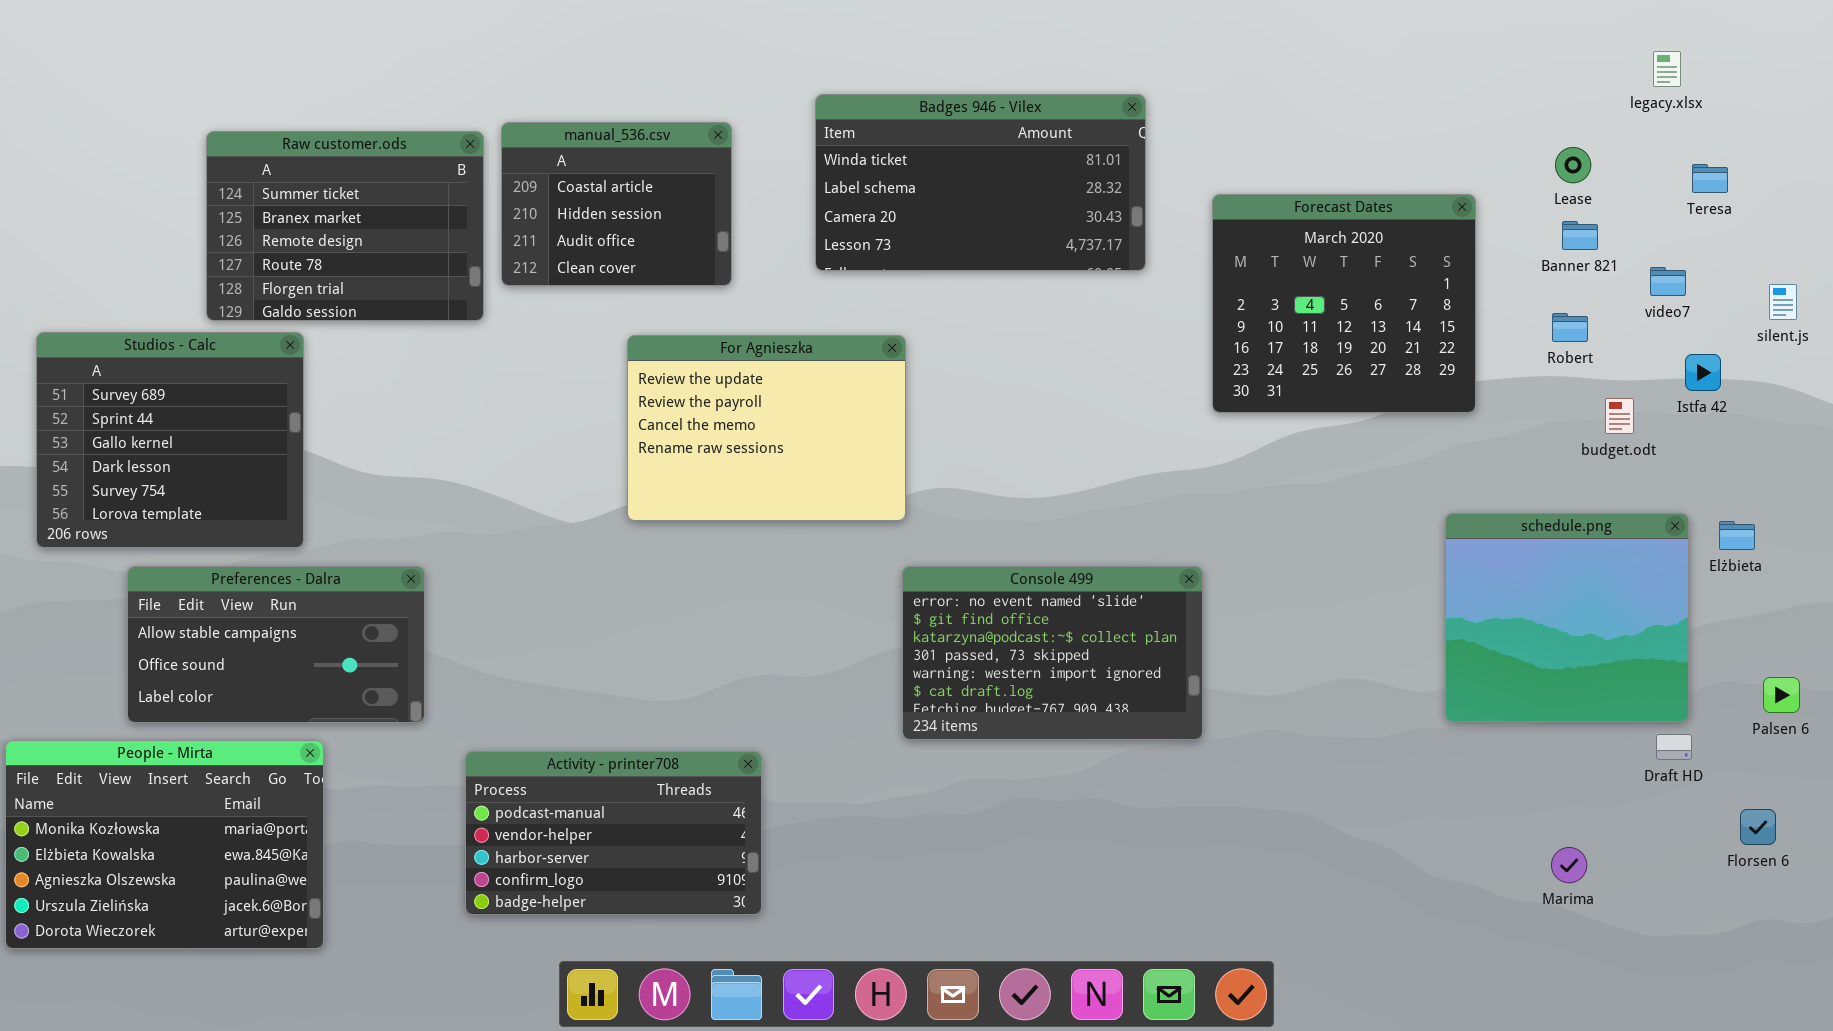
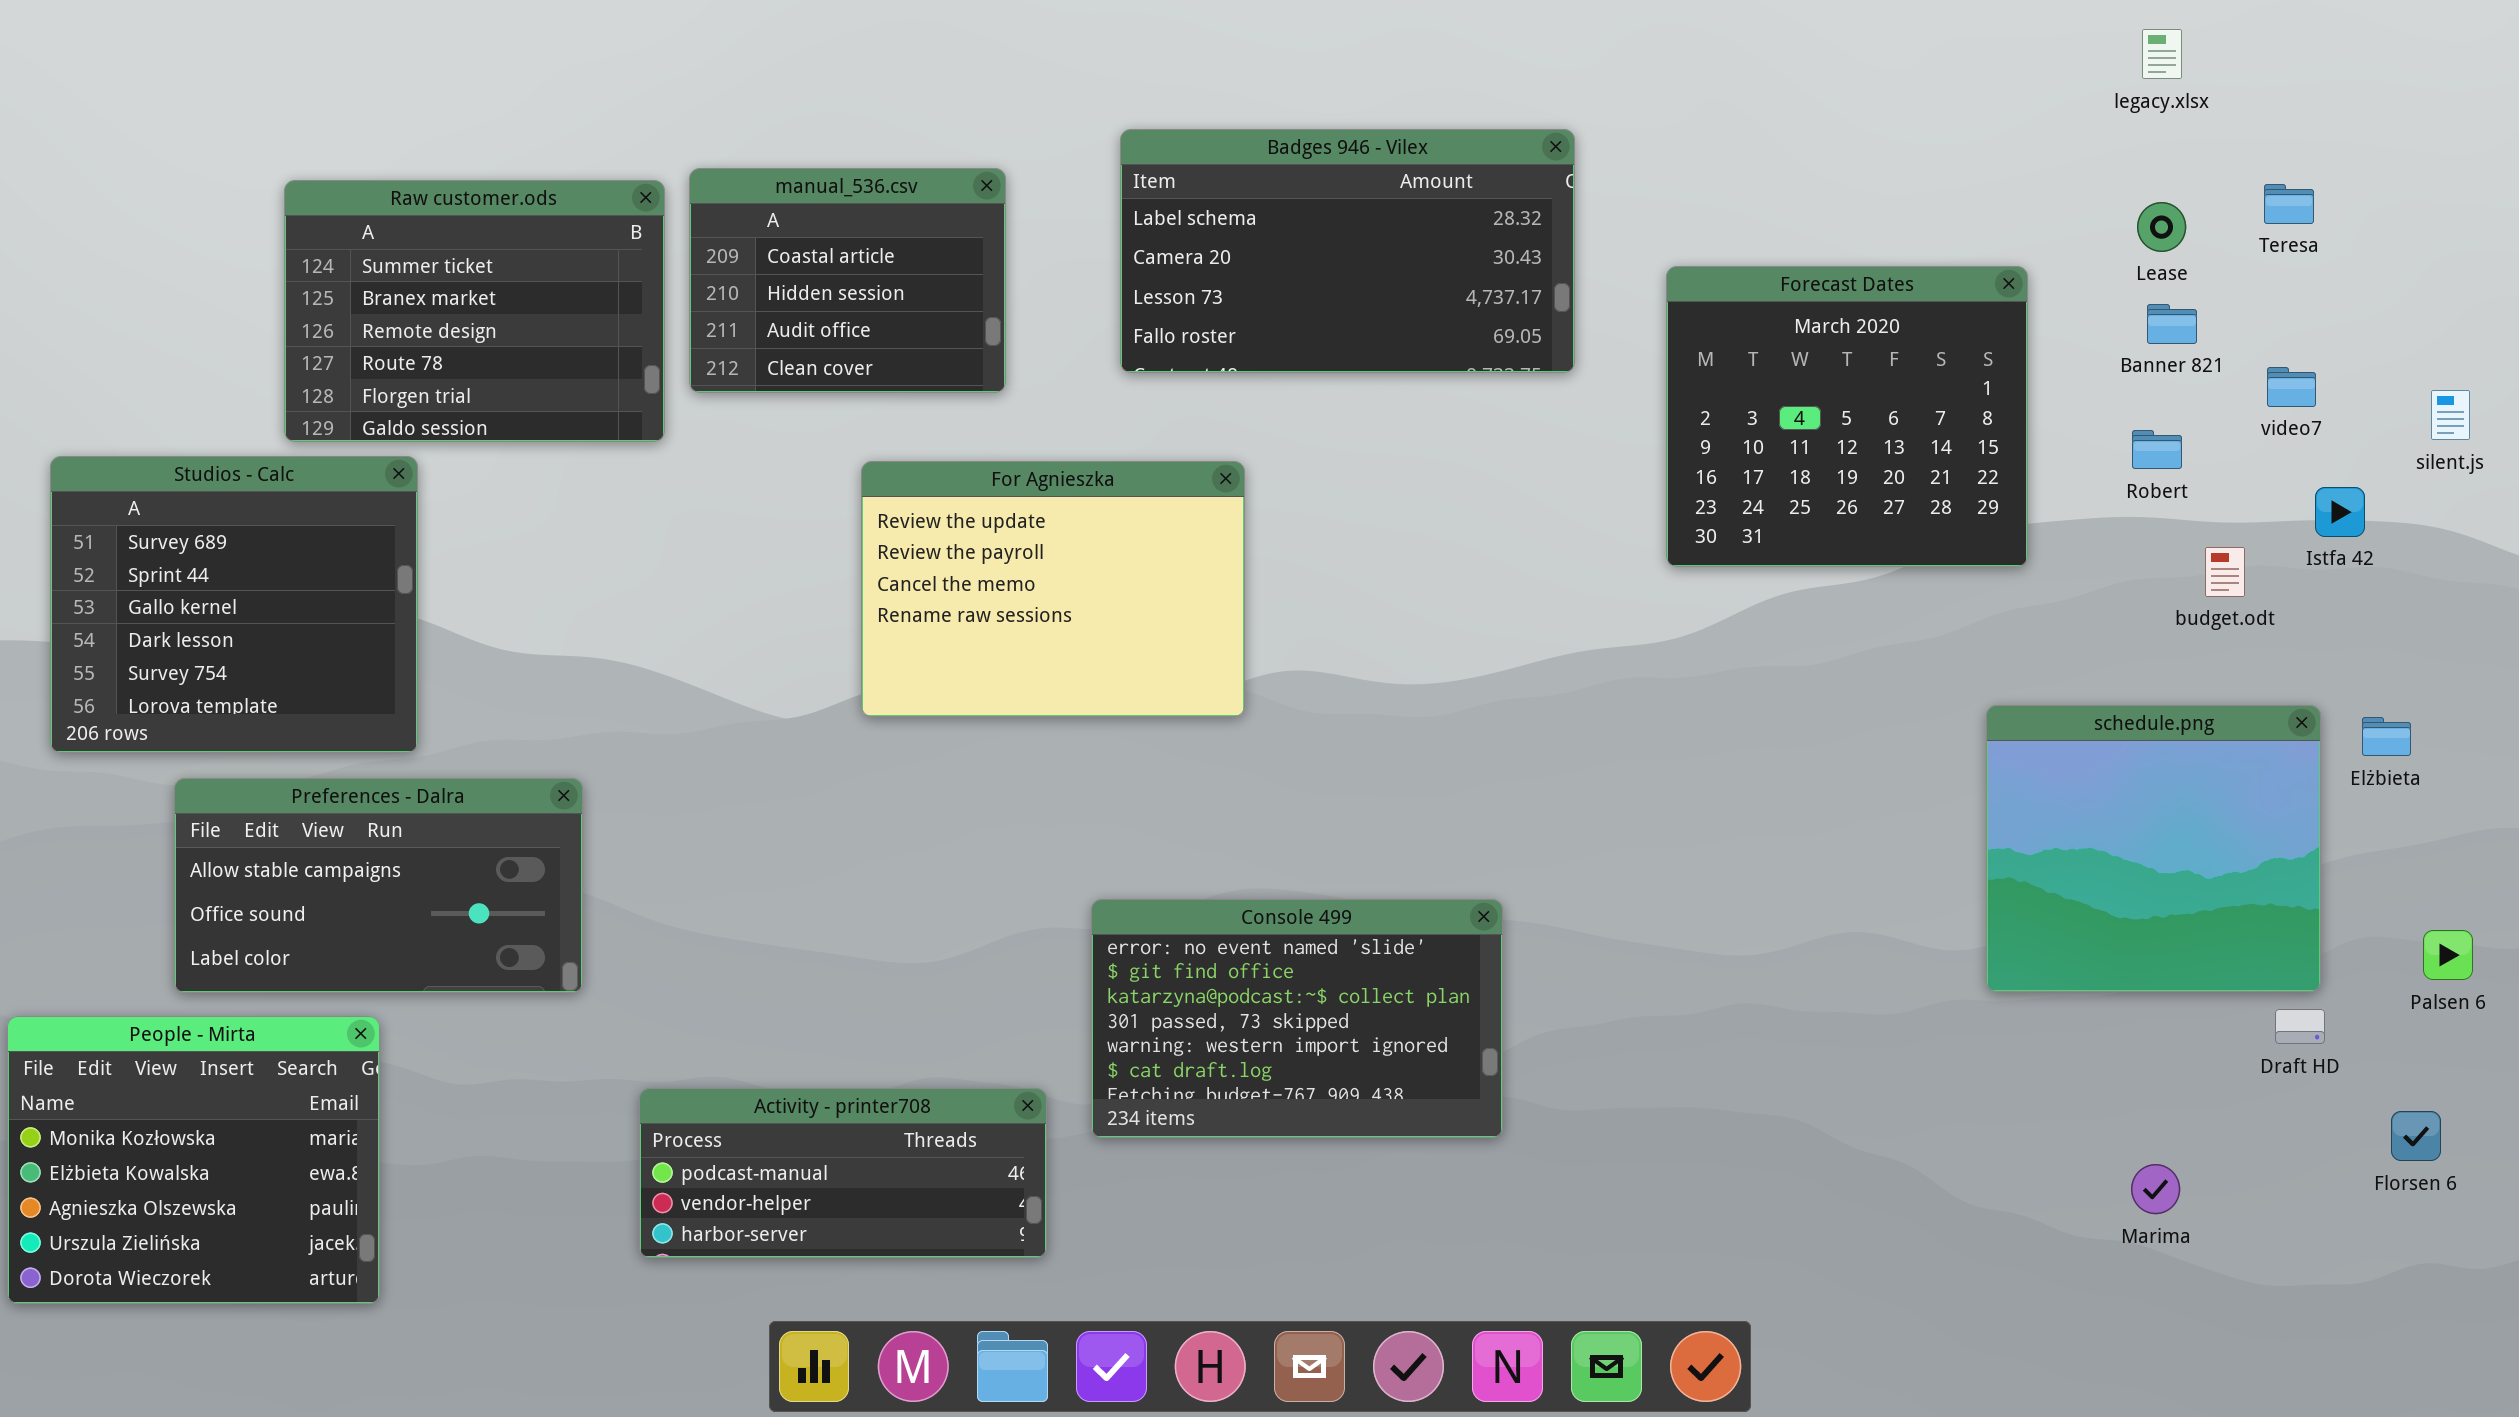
legacy.xlsx: [1653,51,1681,87] -> [2142,29,2182,79], moved
Badges 946 - Vilex: [815,94,1146,271] -> [1120,129,1575,373], scrolled down 1 row
Teresa: [1692,164,1728,193] -> [2264,184,2314,224], moved
Console 499: [902,566,1203,740] -> [1091,899,1503,1138], moved
People - Mirta: [5,740,324,949] -> [7,1016,380,1304], resized
Activity - printer708: [465,751,762,915] -> [639,1088,1047,1258], resized

